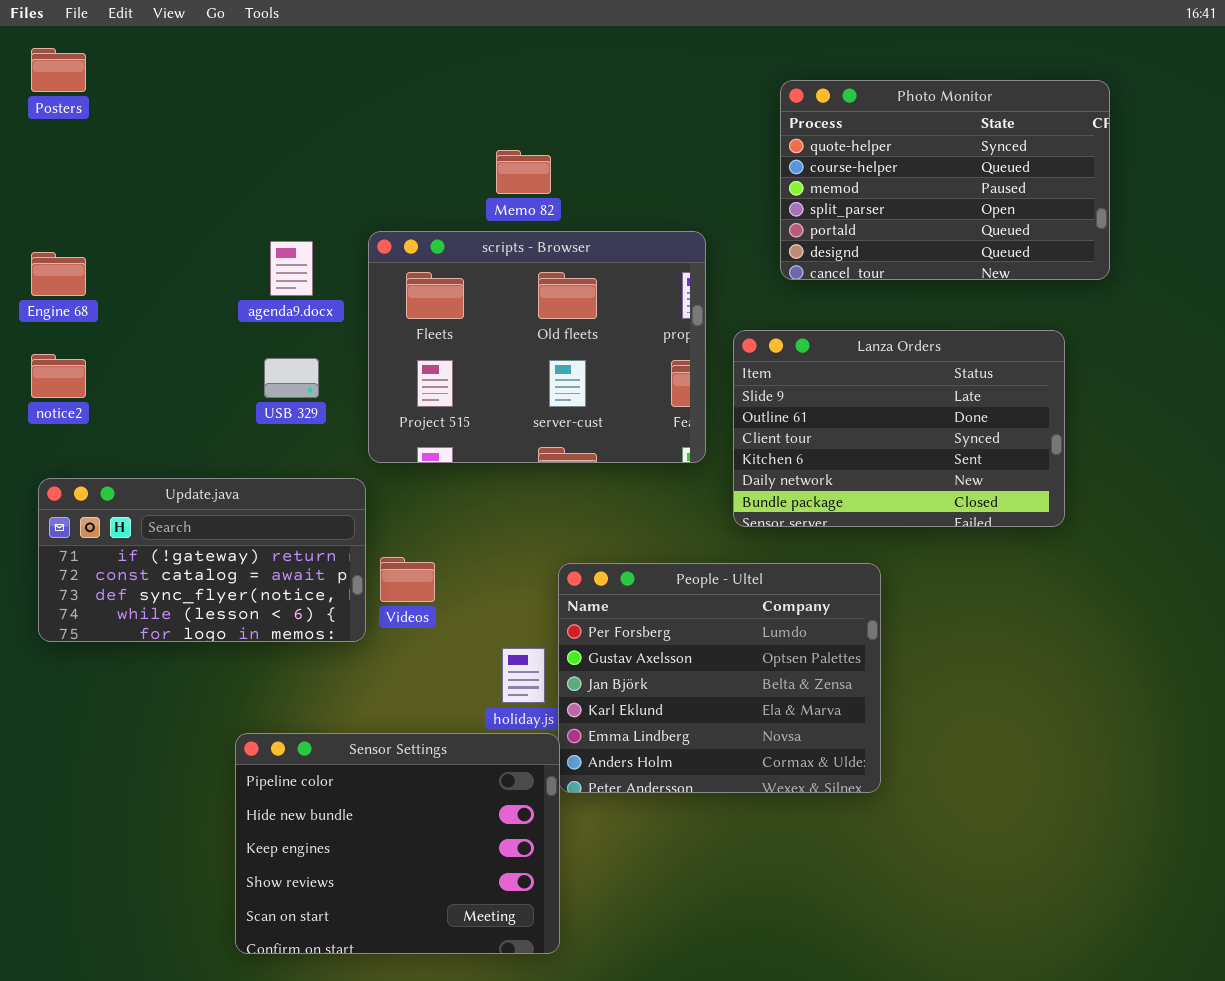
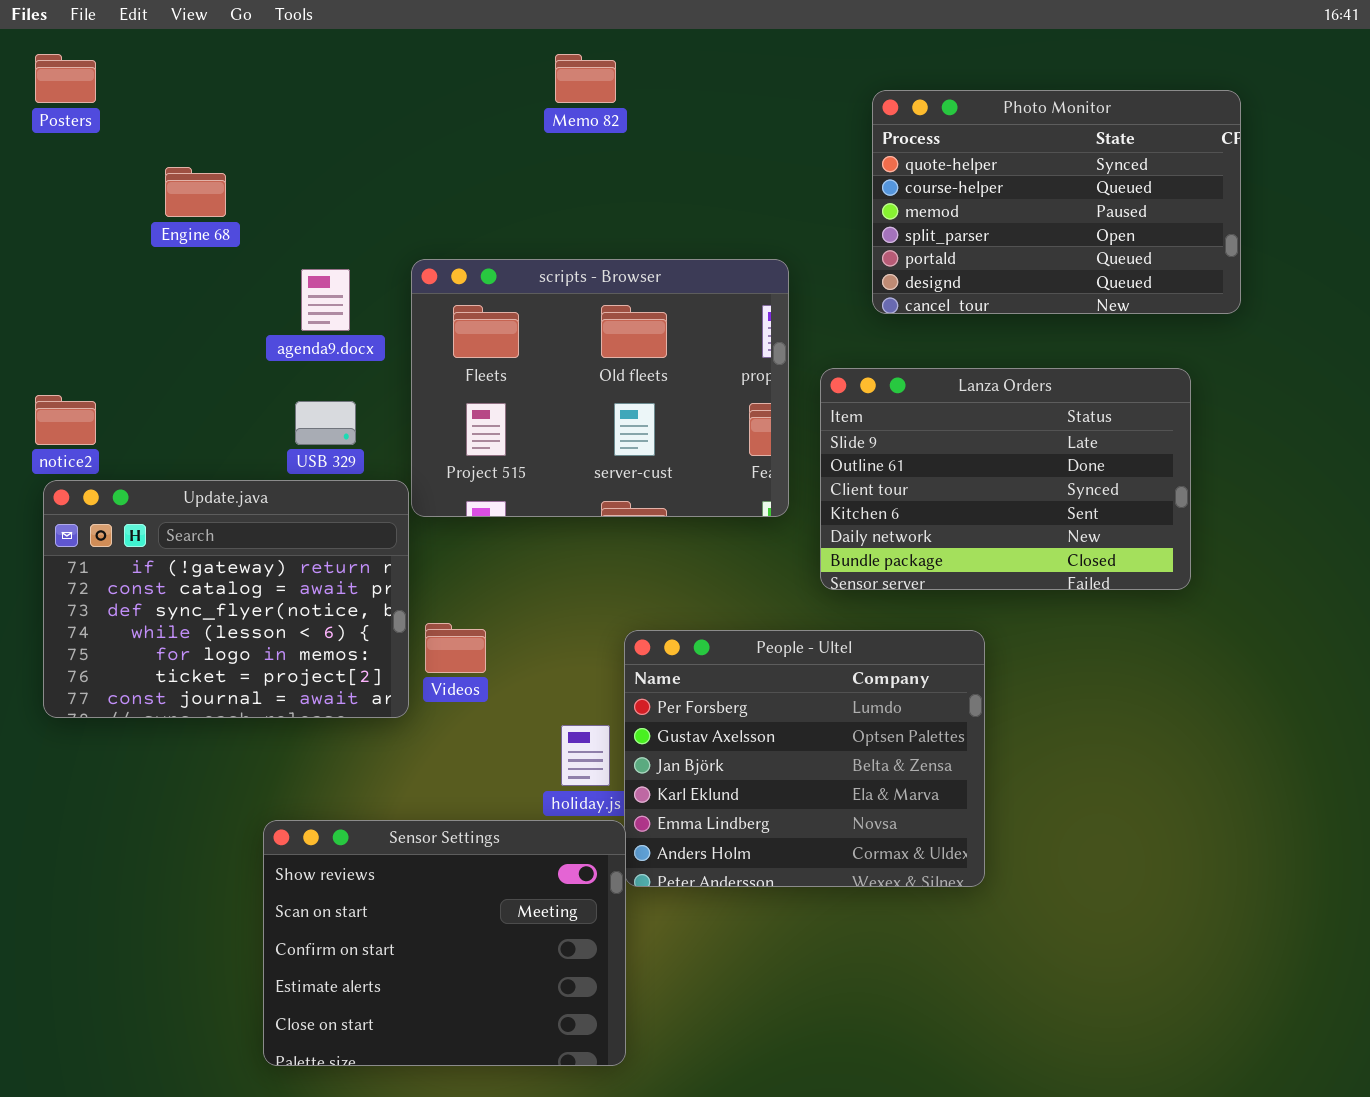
Memo 82: [496,150,551,194] -> [555,54,616,103], moved
Engine 68: [31,252,86,296] -> [165,167,226,217], moved
Update.java: [38,478,366,642] -> [43,480,409,718], resized
Sensor Settings: [235,733,560,954] -> [263,820,626,1066], scrolled down 3 rows

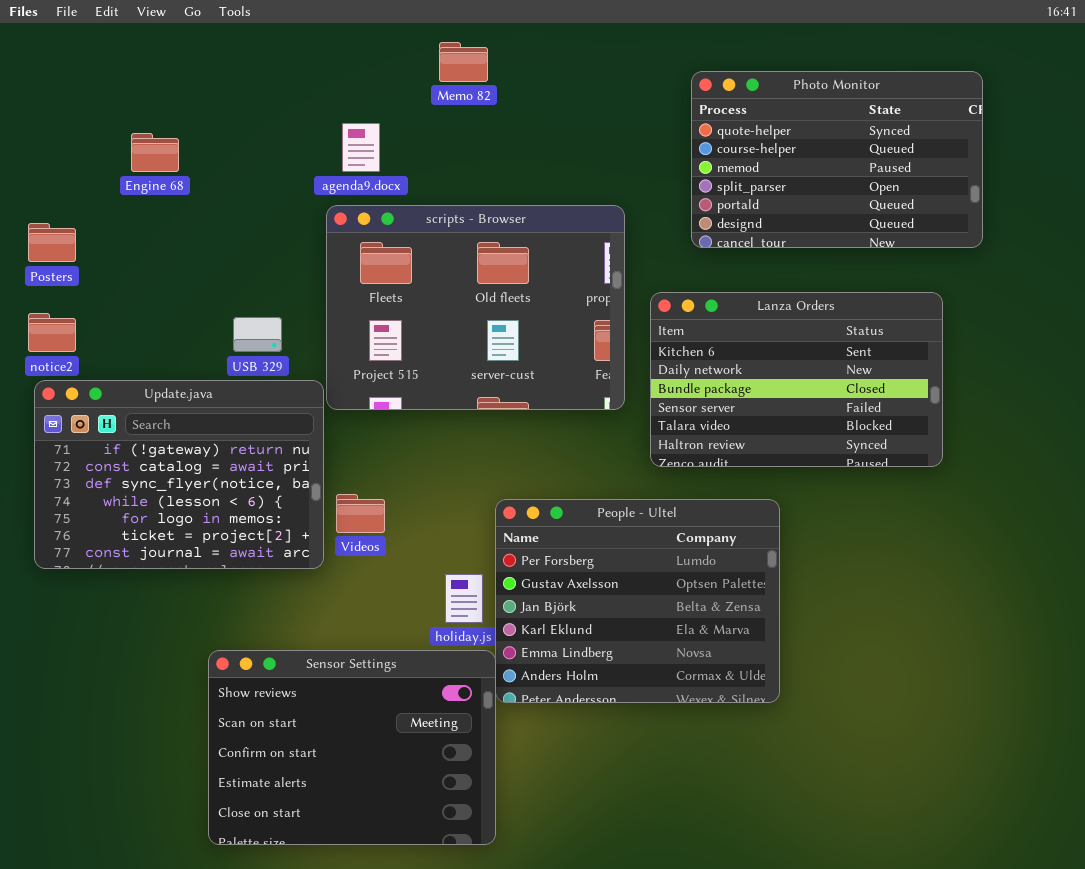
Posters: [35,54,96,103] -> [28,223,76,262], moved
agenda9.docx: [301,269,350,331] -> [342,123,380,172], moved
Lanza Orders: [820,368,1191,590] -> [650,292,943,467], scrolled down 3 rows

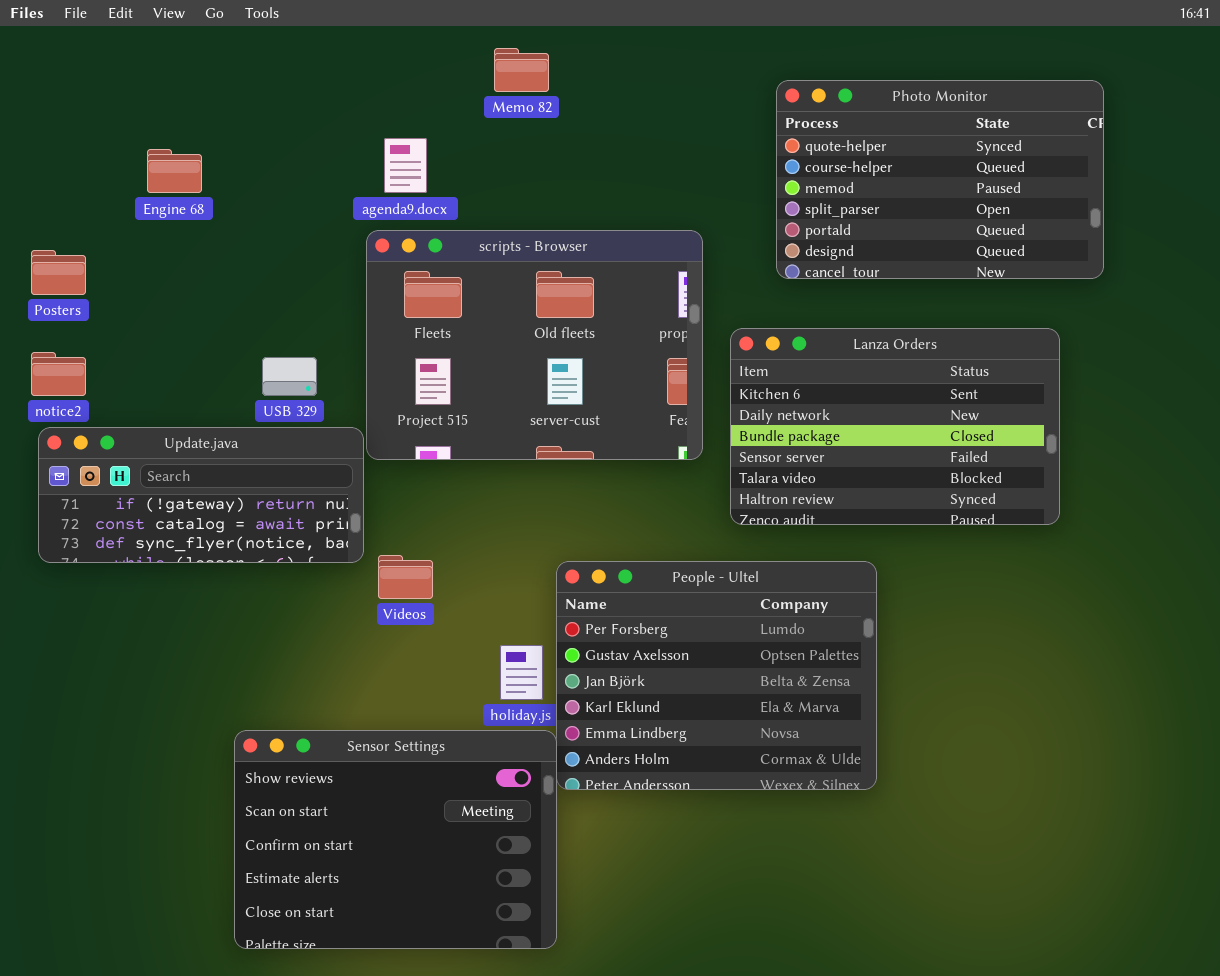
Update.java: [34,380,324,569] -> [38,427,364,563], resized

